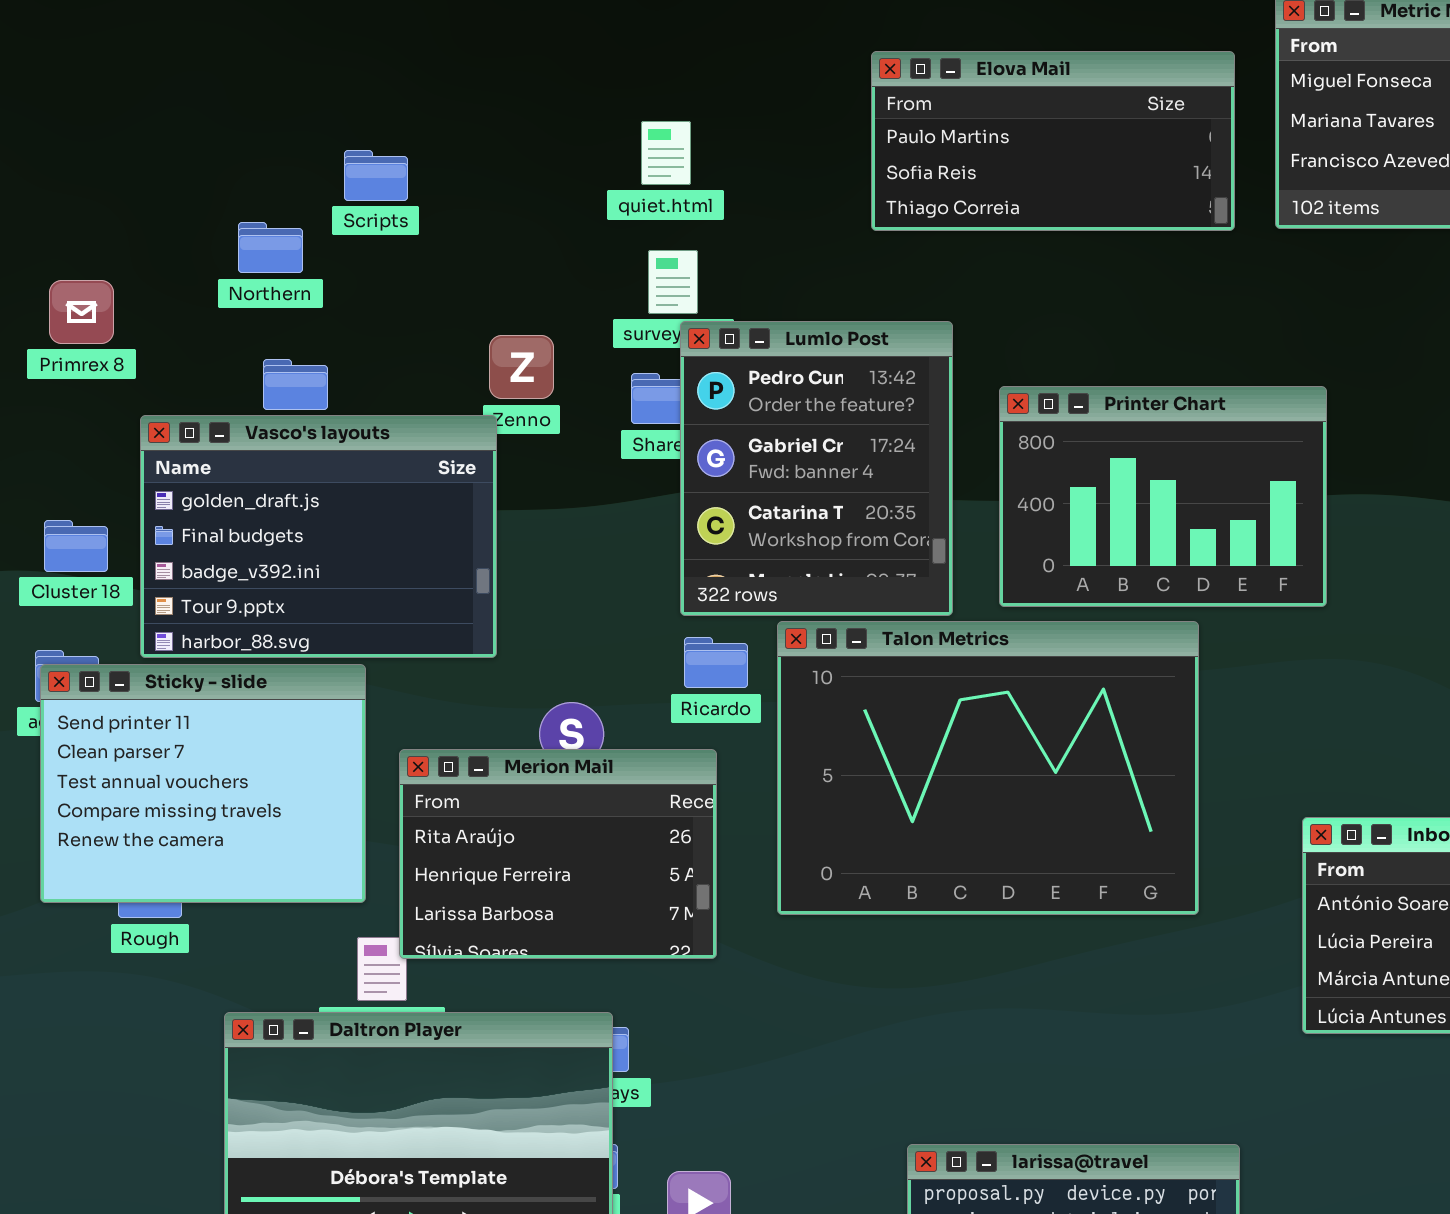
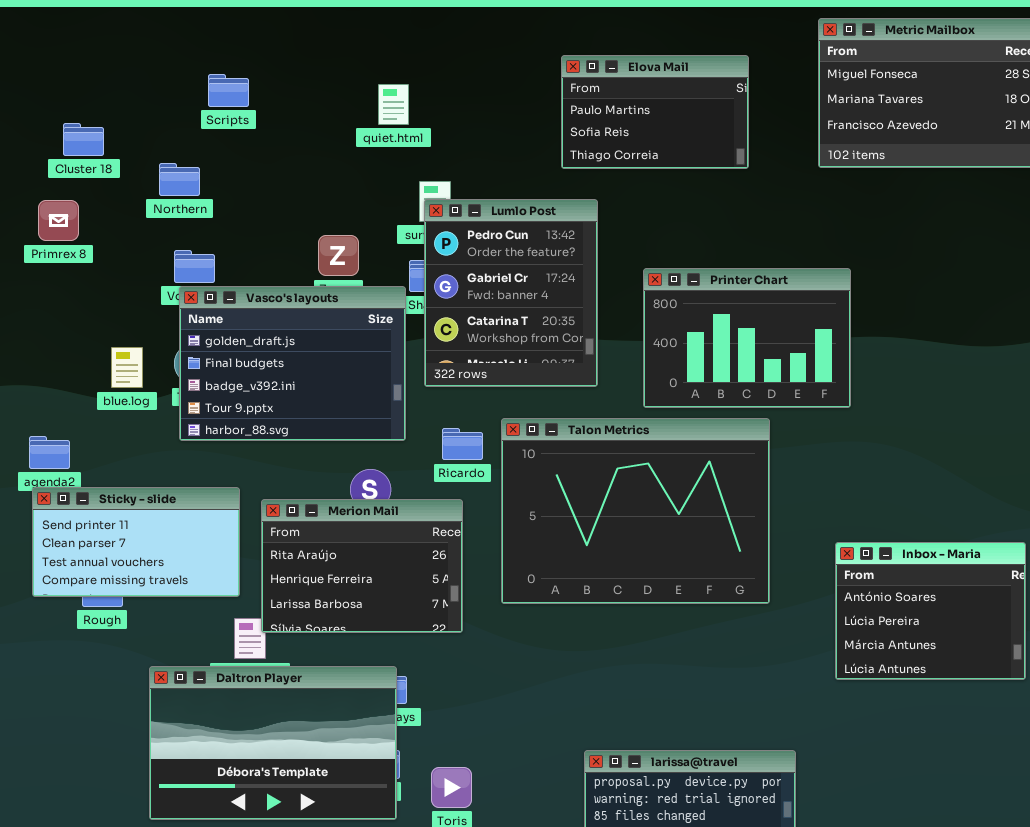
Elova Mail: [871,51,1235,231] -> [561,55,749,169], resized
quiet.html: [641,121,691,185] -> [378,84,409,125], moved
Scripts: [344,150,408,201] -> [208,74,249,107], moved
Lumlo Post: [680,321,953,616] -> [424,199,598,387], moved
Vasco's layouts: [140,415,497,658] -> [179,286,406,441], moved
Cluster 18: [44,520,108,572] -> [63,123,104,156], moved
Sticky - slide: [40,664,366,903] -> [32,487,240,597], resized

